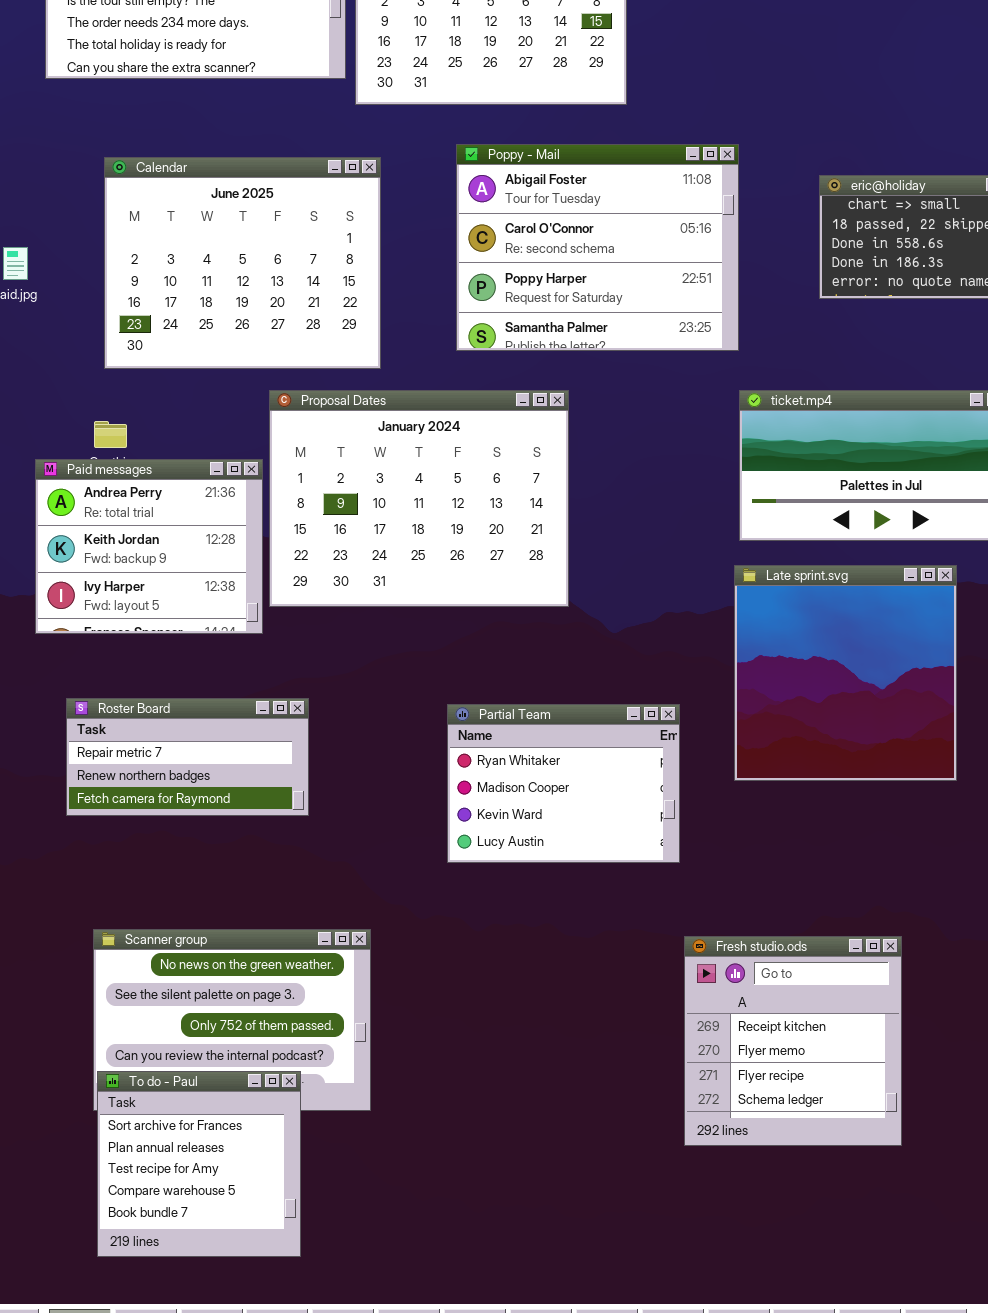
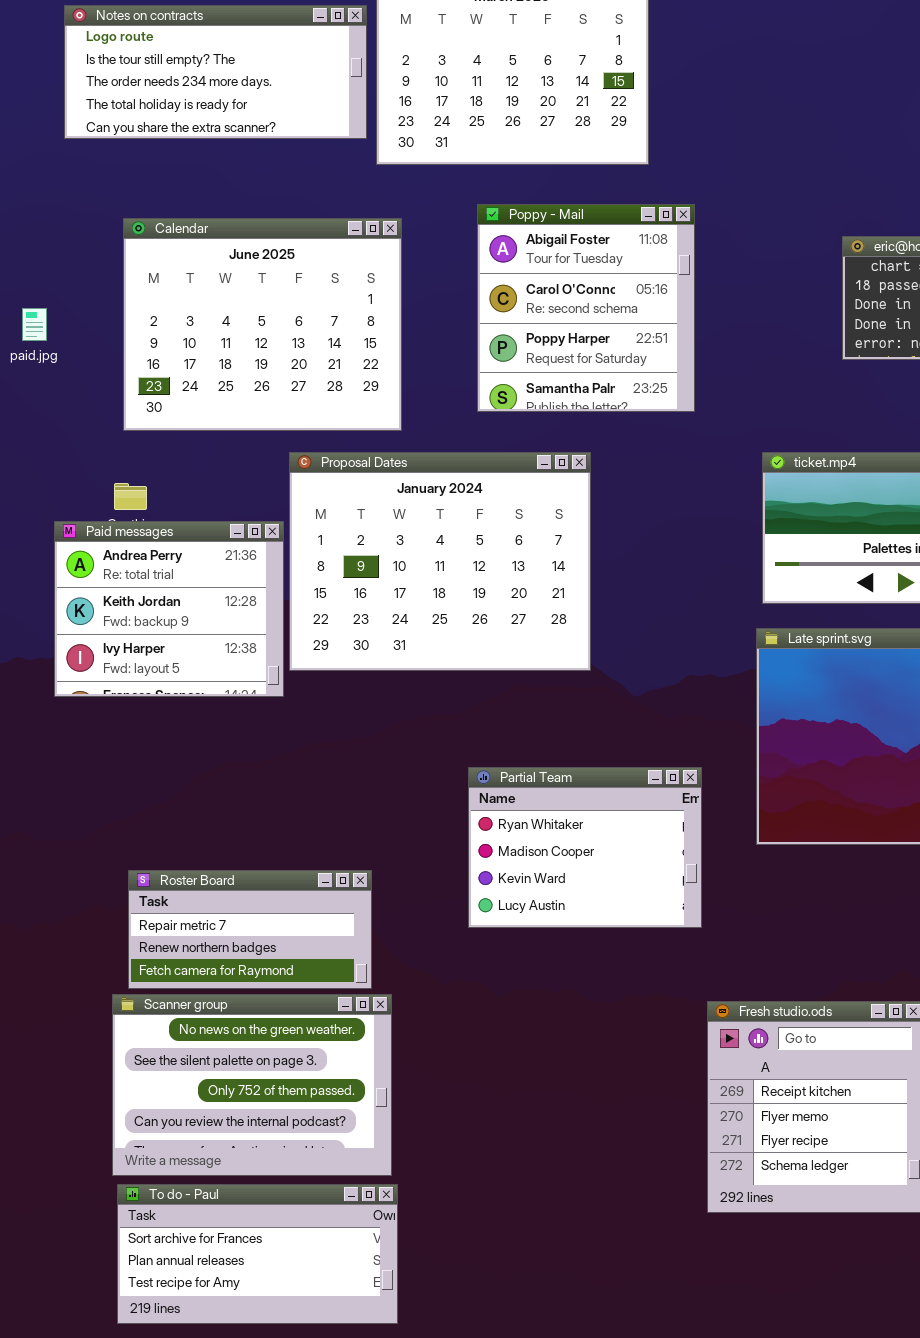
Poppy - Mail: [456,144,739,351] -> [477,204,695,412], resized
Roster Board: [66,698,309,816] -> [128,870,372,989], moved
To do - Paul: [97,1071,301,1257] -> [117,1184,398,1324], resized

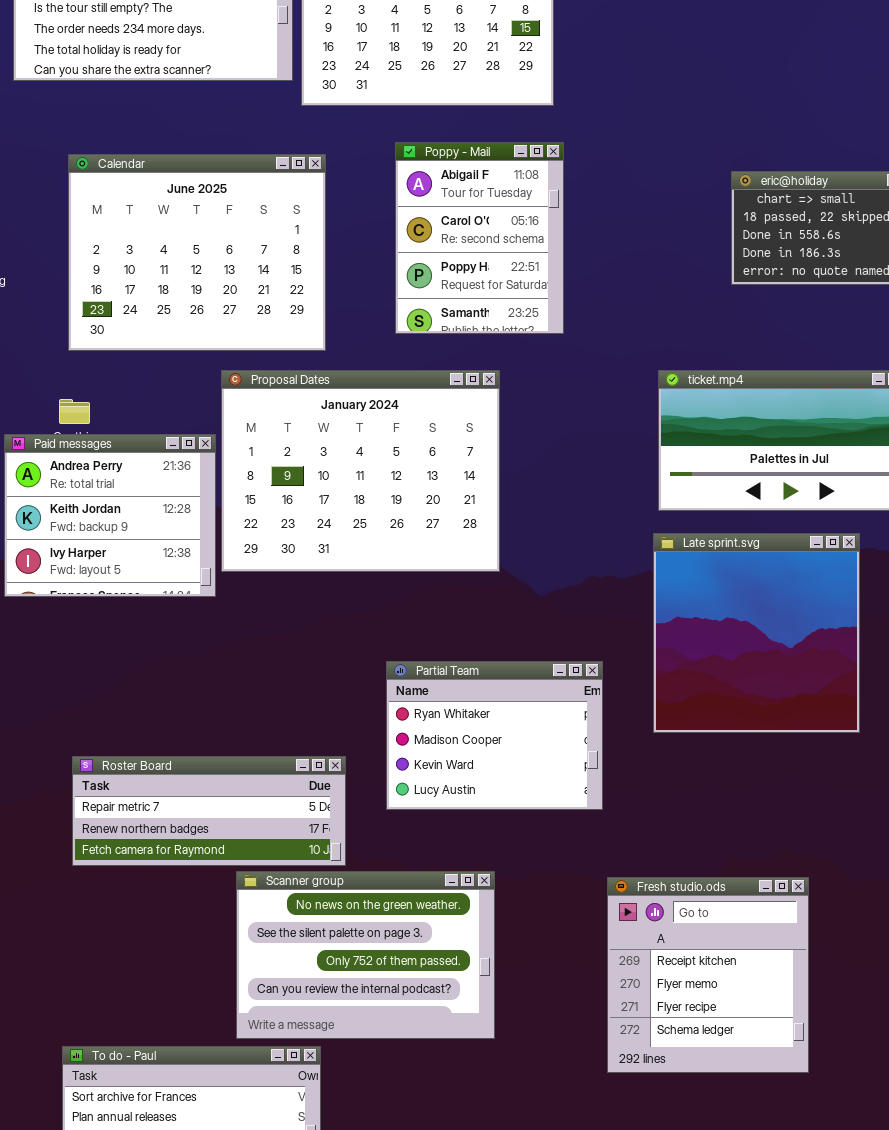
Poppy - Mail: [477,204,695,412] -> [395,142,564,334], resized
Roster Board: [128,870,372,989] -> [72,756,346,866], resized
Scanner group: [112,994,392,1176] -> [236,871,495,1039], moved

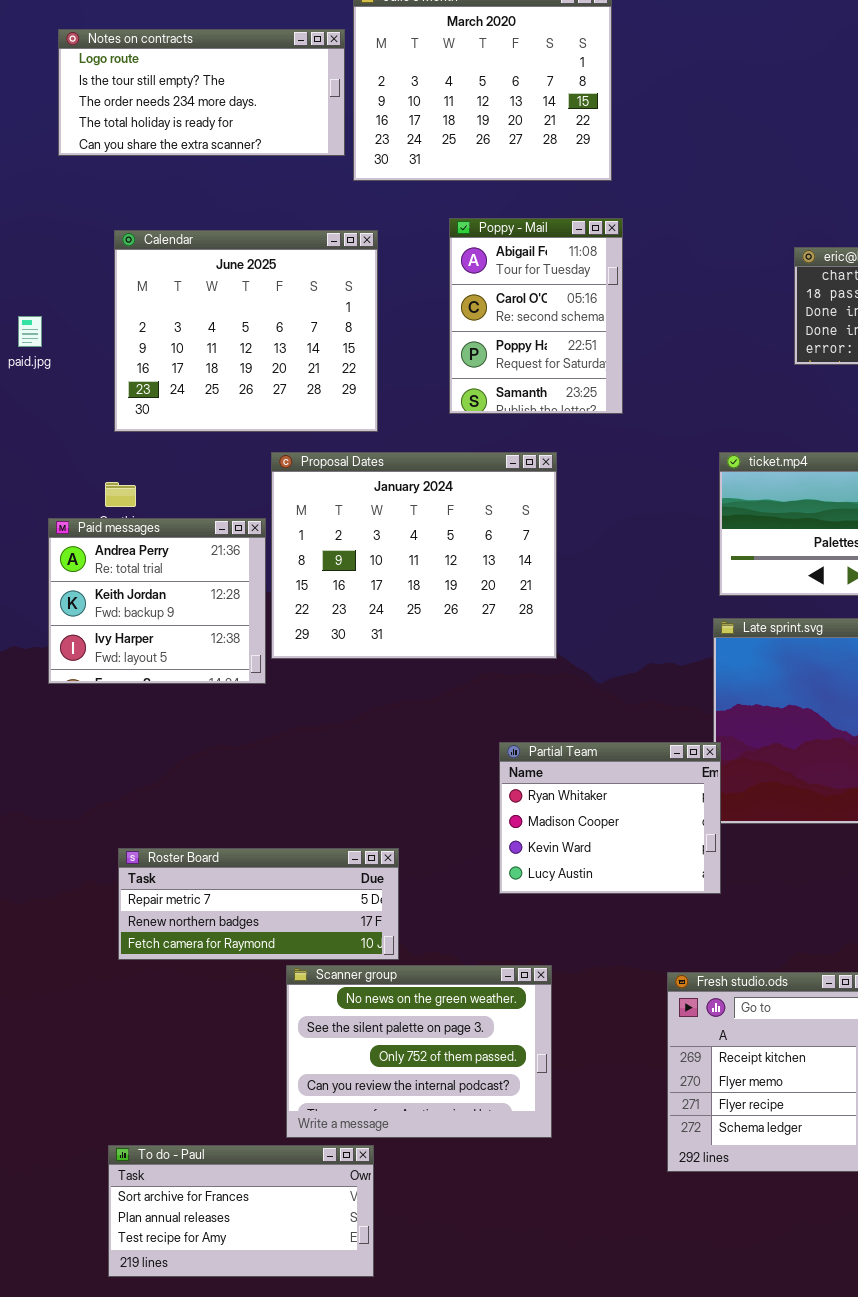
Partial Team: [386,661,603,810] -> [499,742,721,894], moved

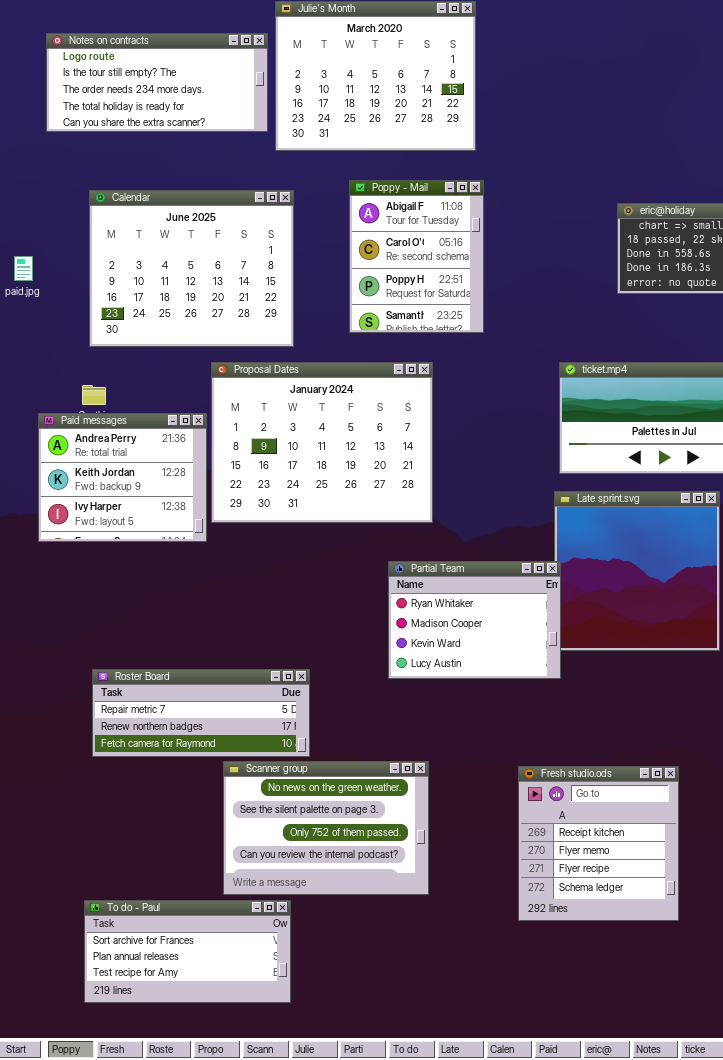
Partial Team: [499,742,721,894] -> [388,561,561,679], moved

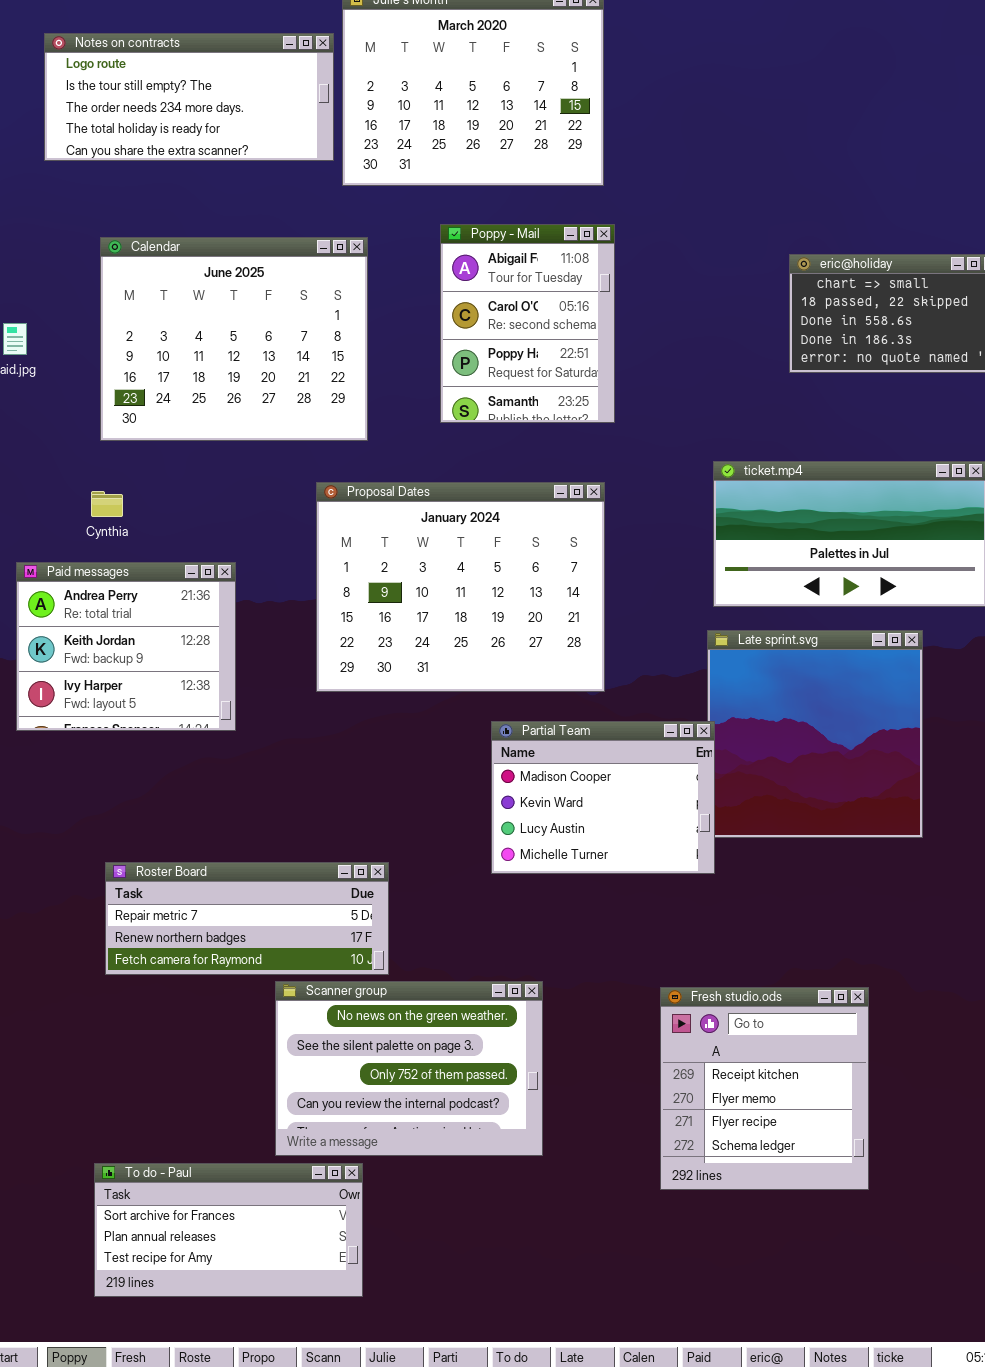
Proposal Dates: [211,362,433,523] -> [316,482,605,692], moved
Paid messages: [38,413,207,542] -> [16,562,236,731], moved
Partial Team: [388,561,561,679] -> [491,721,715,874], scrolled down 1 row

